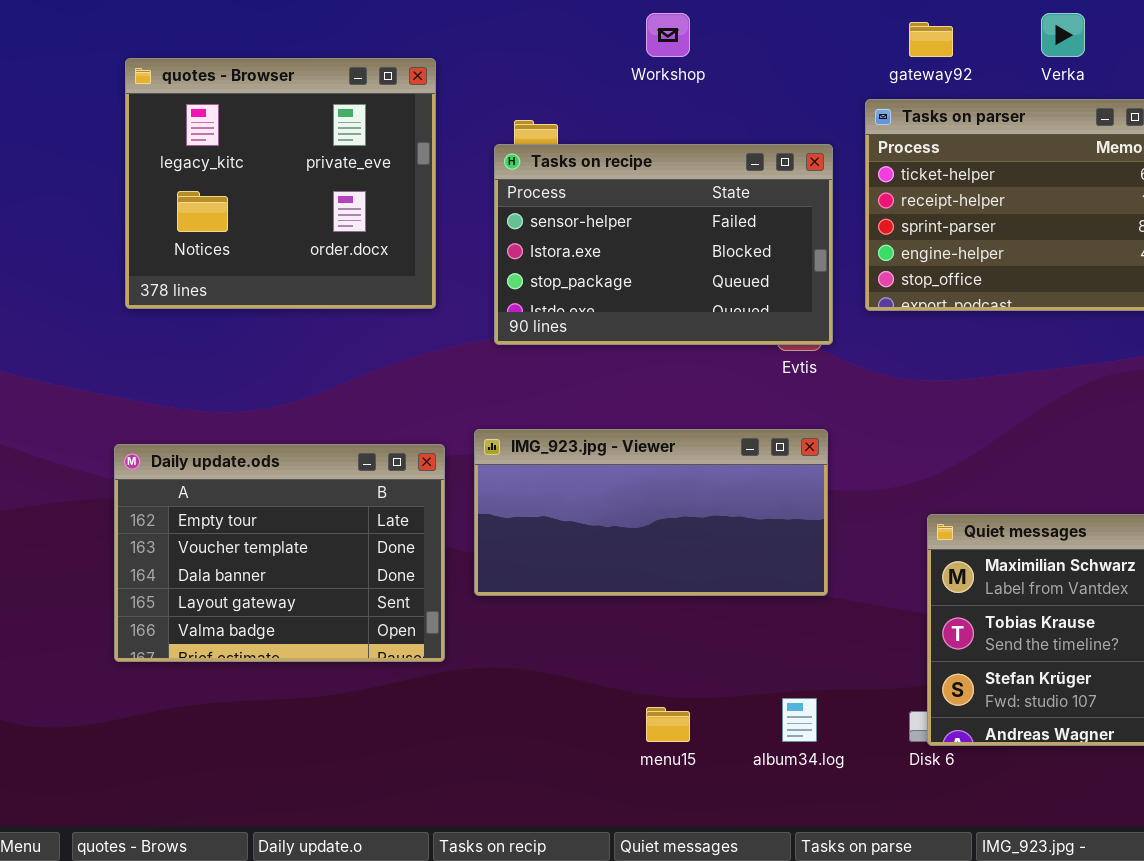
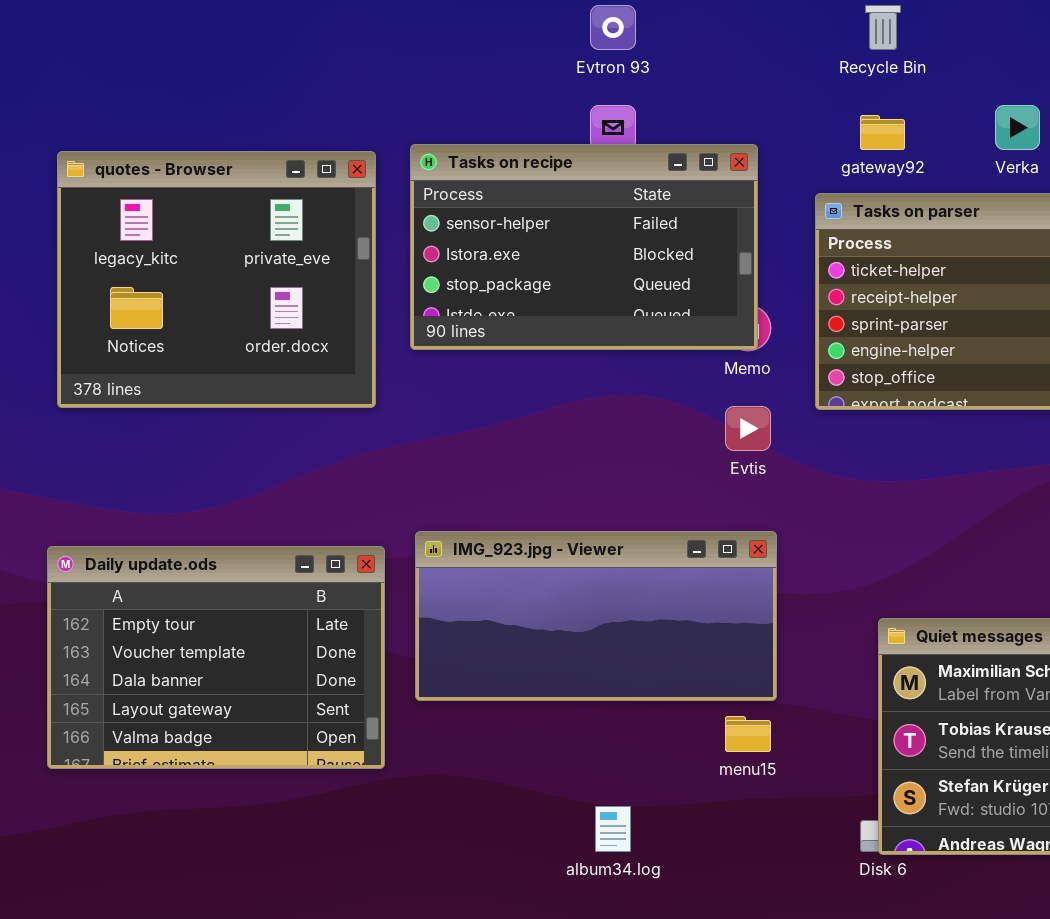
Tasks on recipe: [494,144,833,345] -> [410,144,758,350], moved
album34.log: [782,698,817,742] -> [595,806,631,852], moved
menu15: [646,707,690,742] -> [725,716,771,752], moved

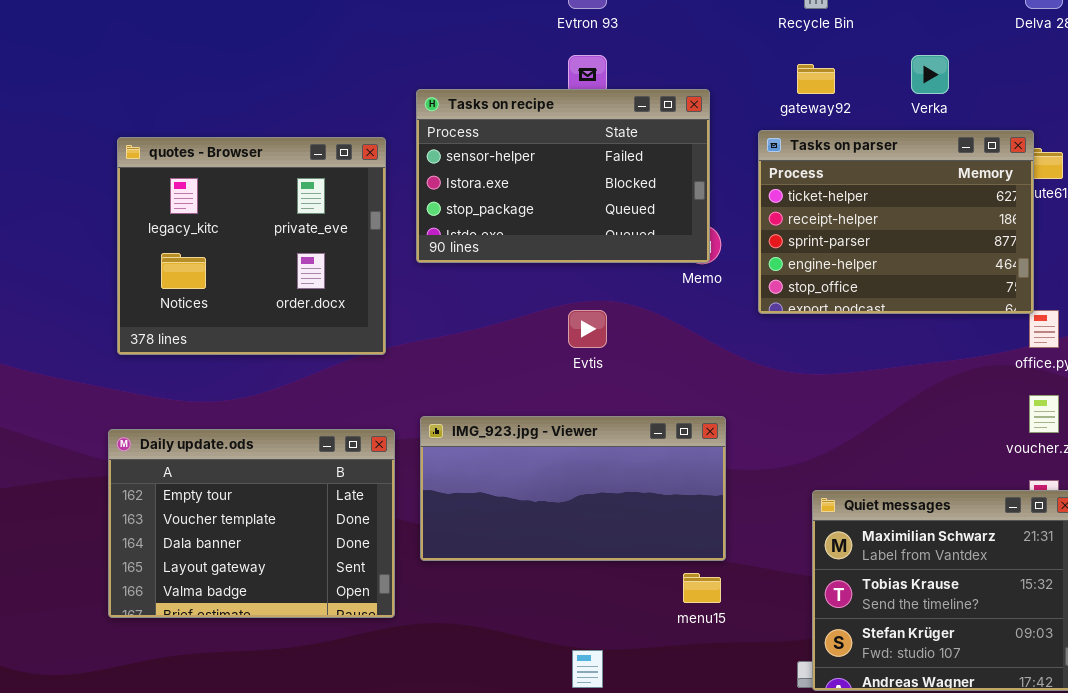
quotes - Browser: [57,151,376,408] -> [117,137,386,355], moved
Evtis: [725,406,771,451] -> [568,310,607,348], moved

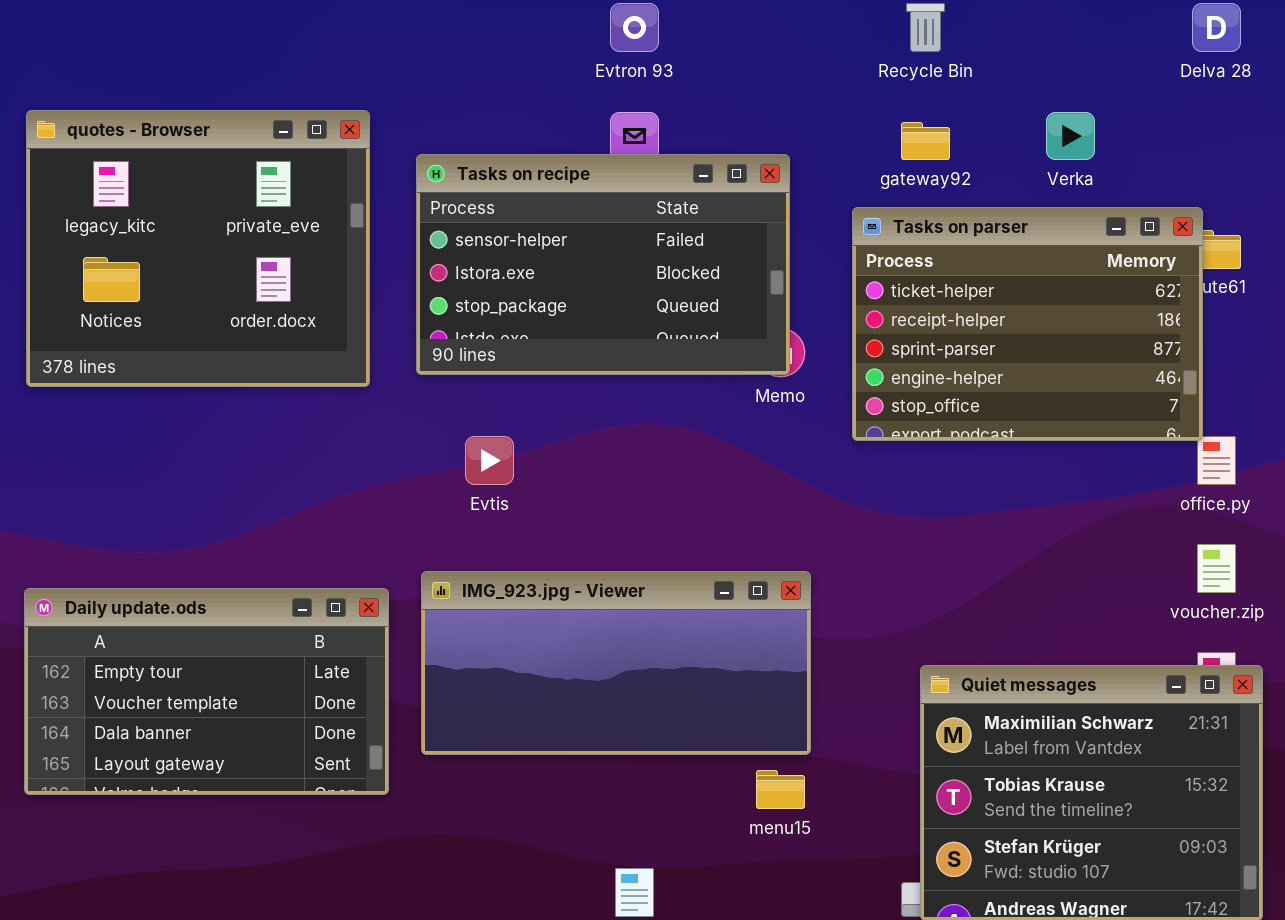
quotes - Browser: [117,137,386,355] -> [26,110,370,387], moved
Evtis: [568,310,607,348] -> [465,436,514,485], moved
Daily update.ods: [108,429,395,618] -> [24,588,389,795], resized

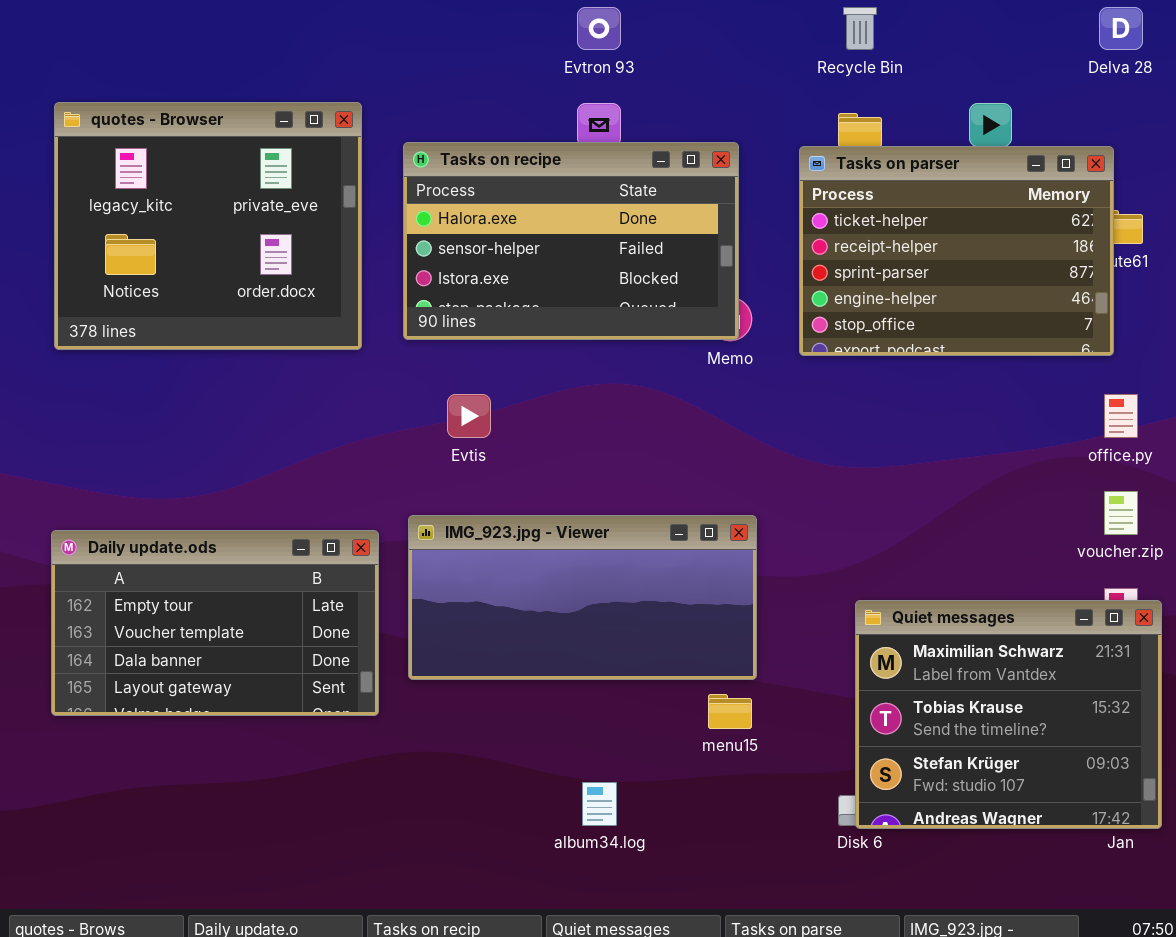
Tasks on recipe: [416,154,790,375] -> [403,142,739,340], scrolled up 1 row
Tasks on parser: [852,207,1203,441] -> [799,146,1114,356], moved

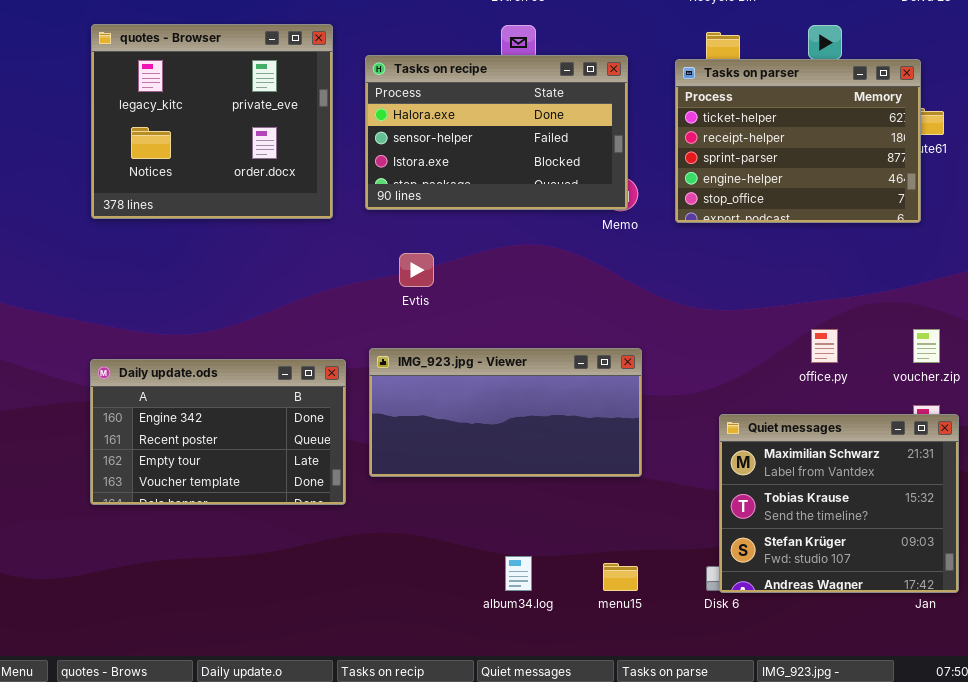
office.py: [1104,394,1138,438] -> [811,329,838,363], moved
Daily update.ods: [51,530,379,716] -> [90,359,346,505], scrolled up 2 rows
menu15: [708,694,752,729] -> [603,563,638,591], moved

